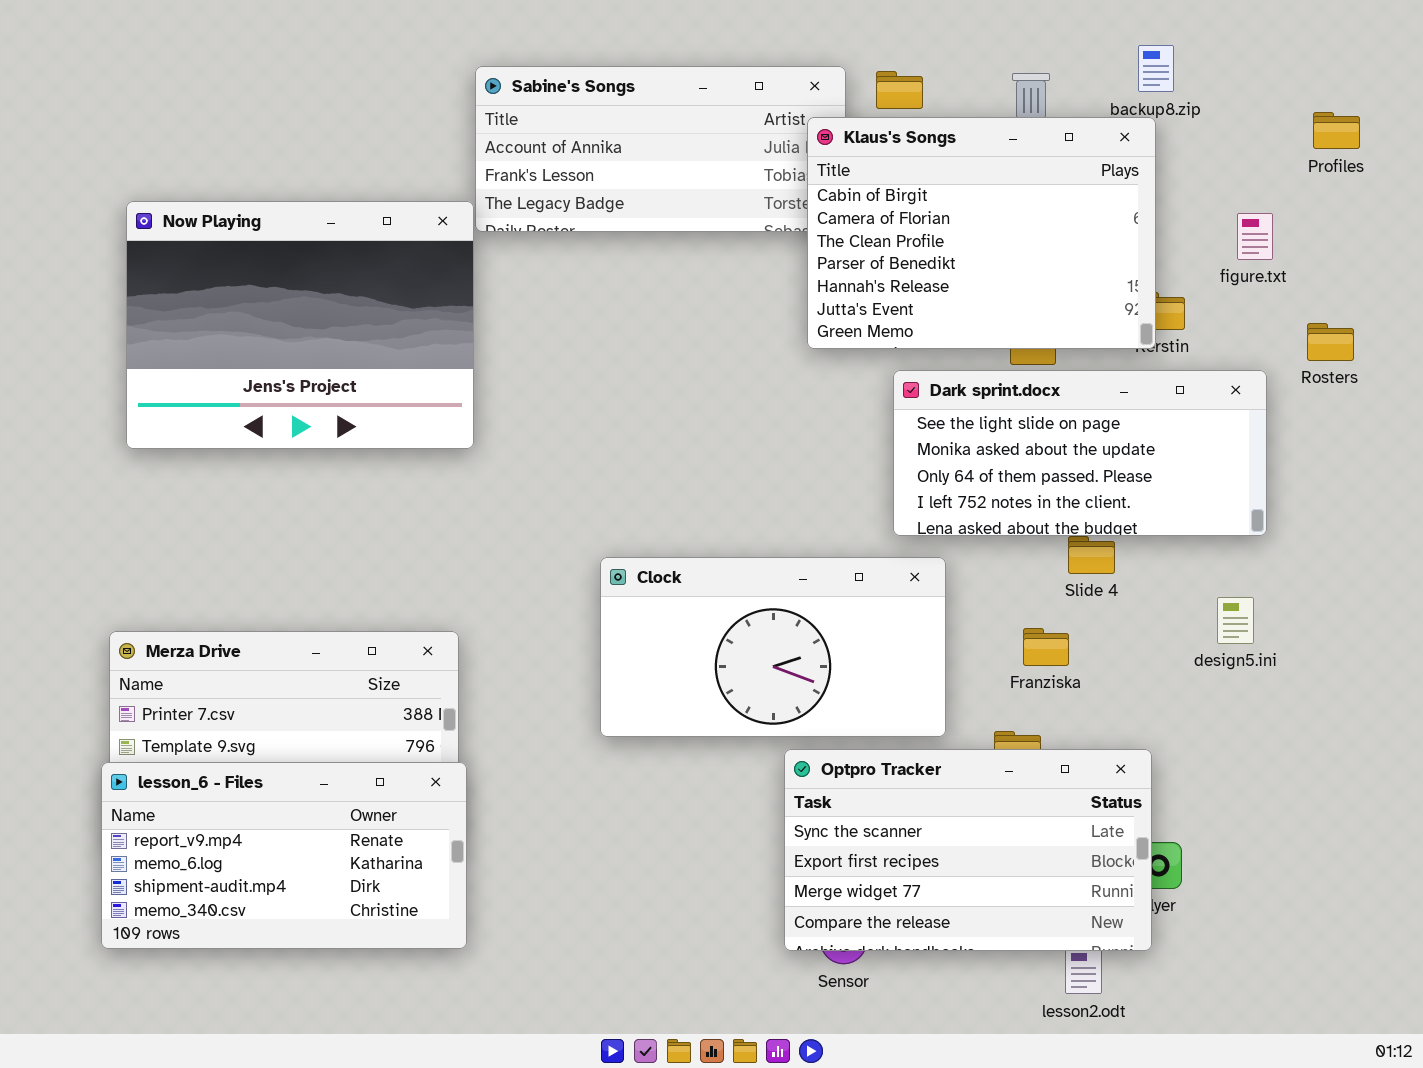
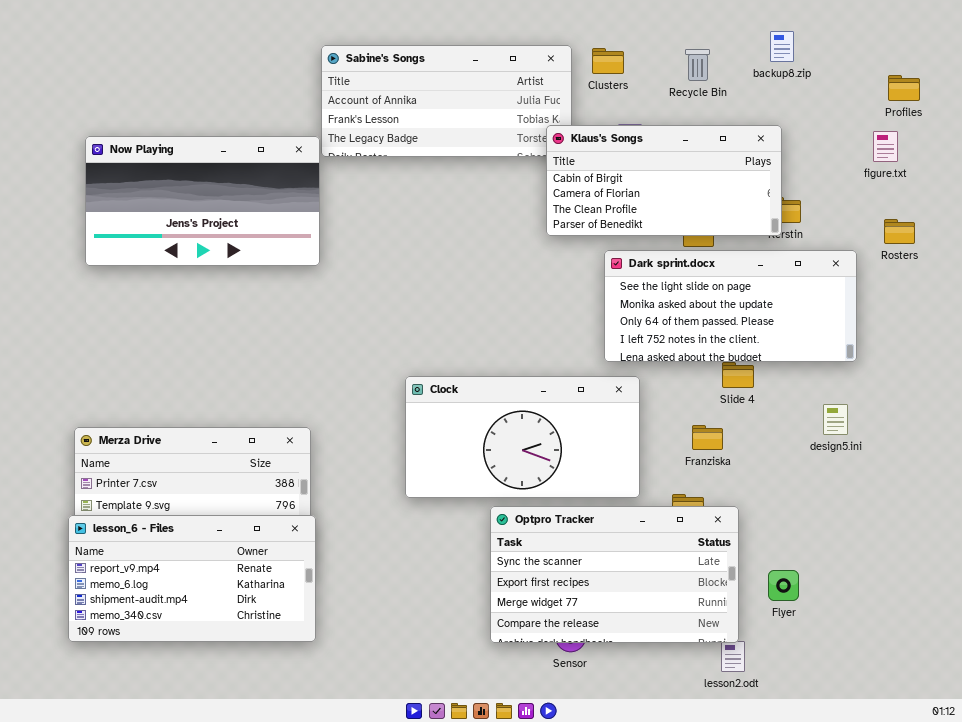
Klaus's Songs: [807,117,1156,349] -> [546,125,782,236], resized
Now Playing: [126,201,474,449] -> [85,136,320,266], resized
figure.txt: [1237,213,1273,260] -> [873,131,898,162], moved
Optpro Tracker: [784,749,1152,951] -> [490,506,739,643], moved

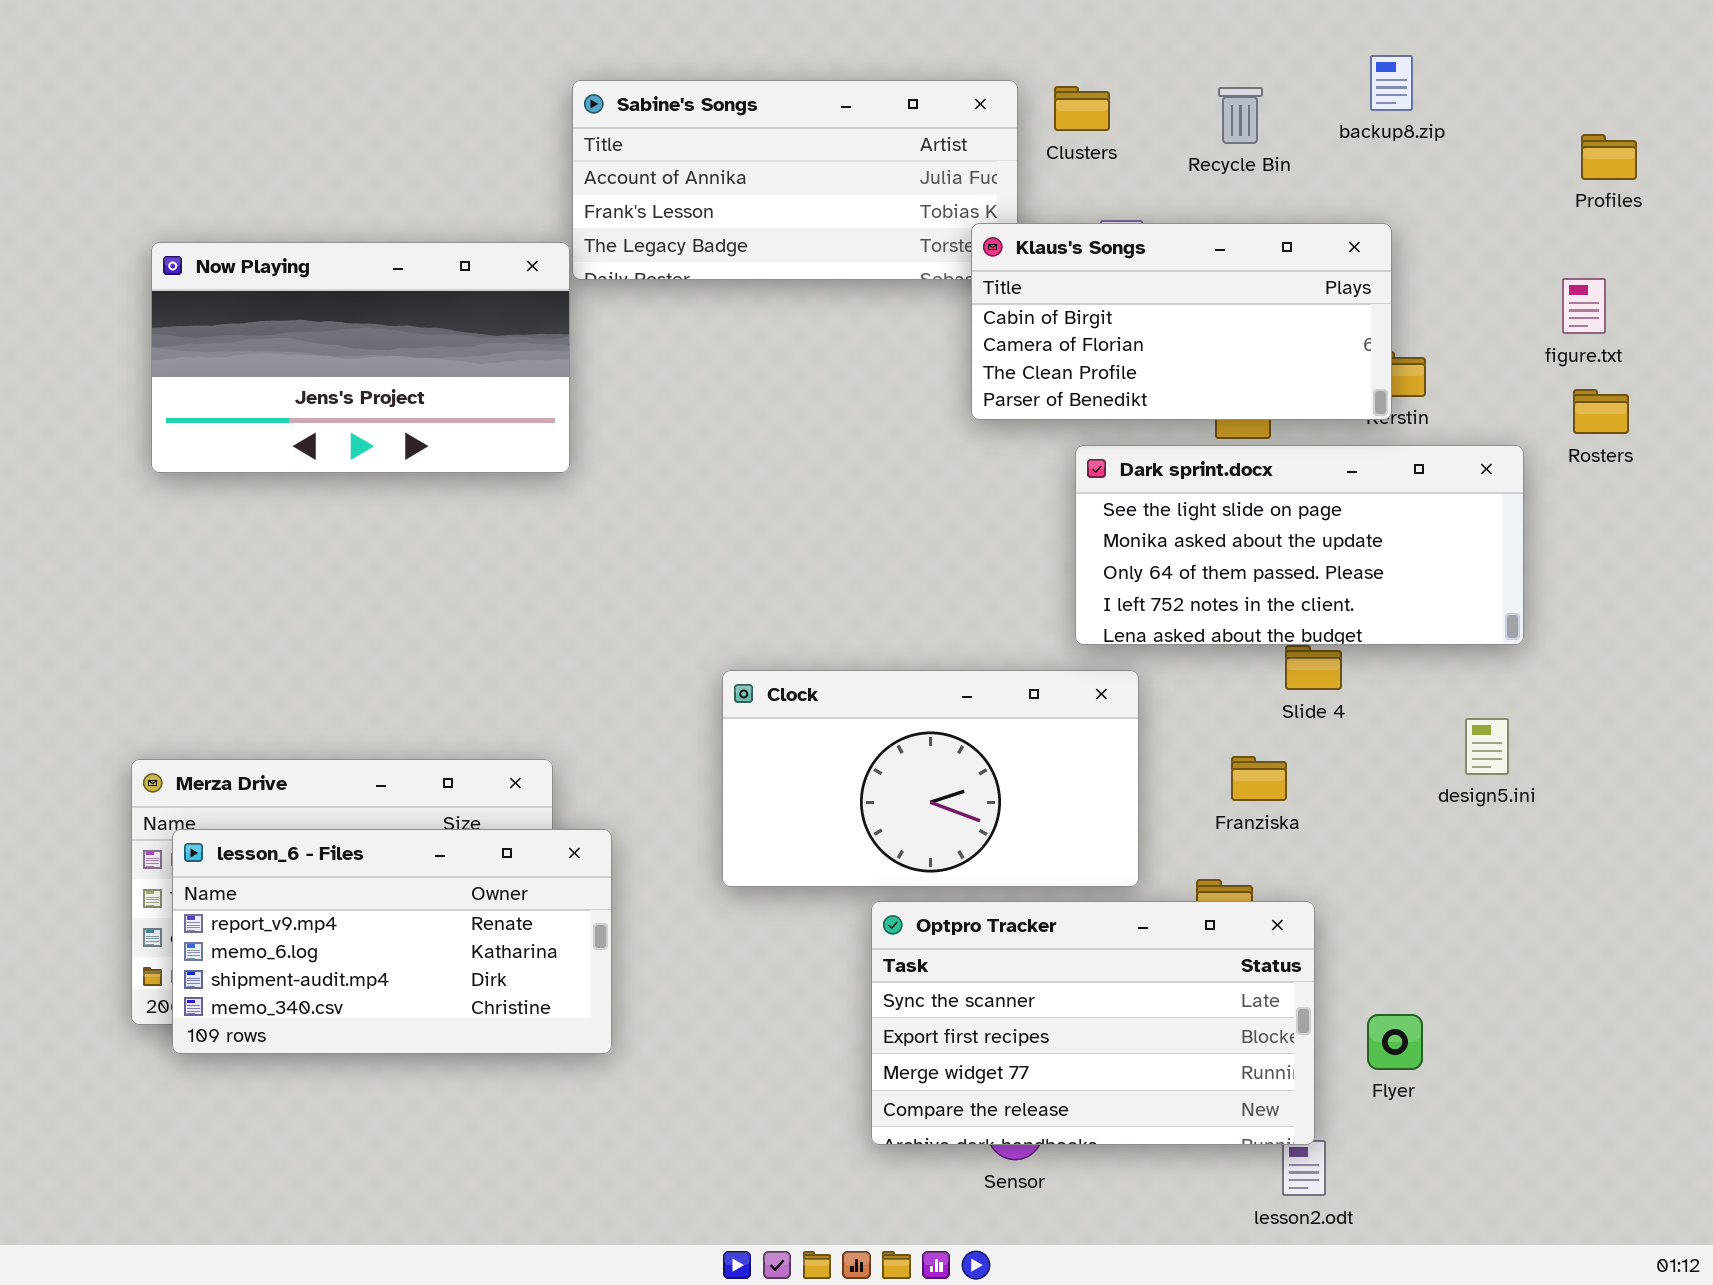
figure.txt: [873,131,898,162] -> [1562,278,1606,334], moved
lesson_6 - Files: [68,515,316,642] -> [172,829,612,1054], moved

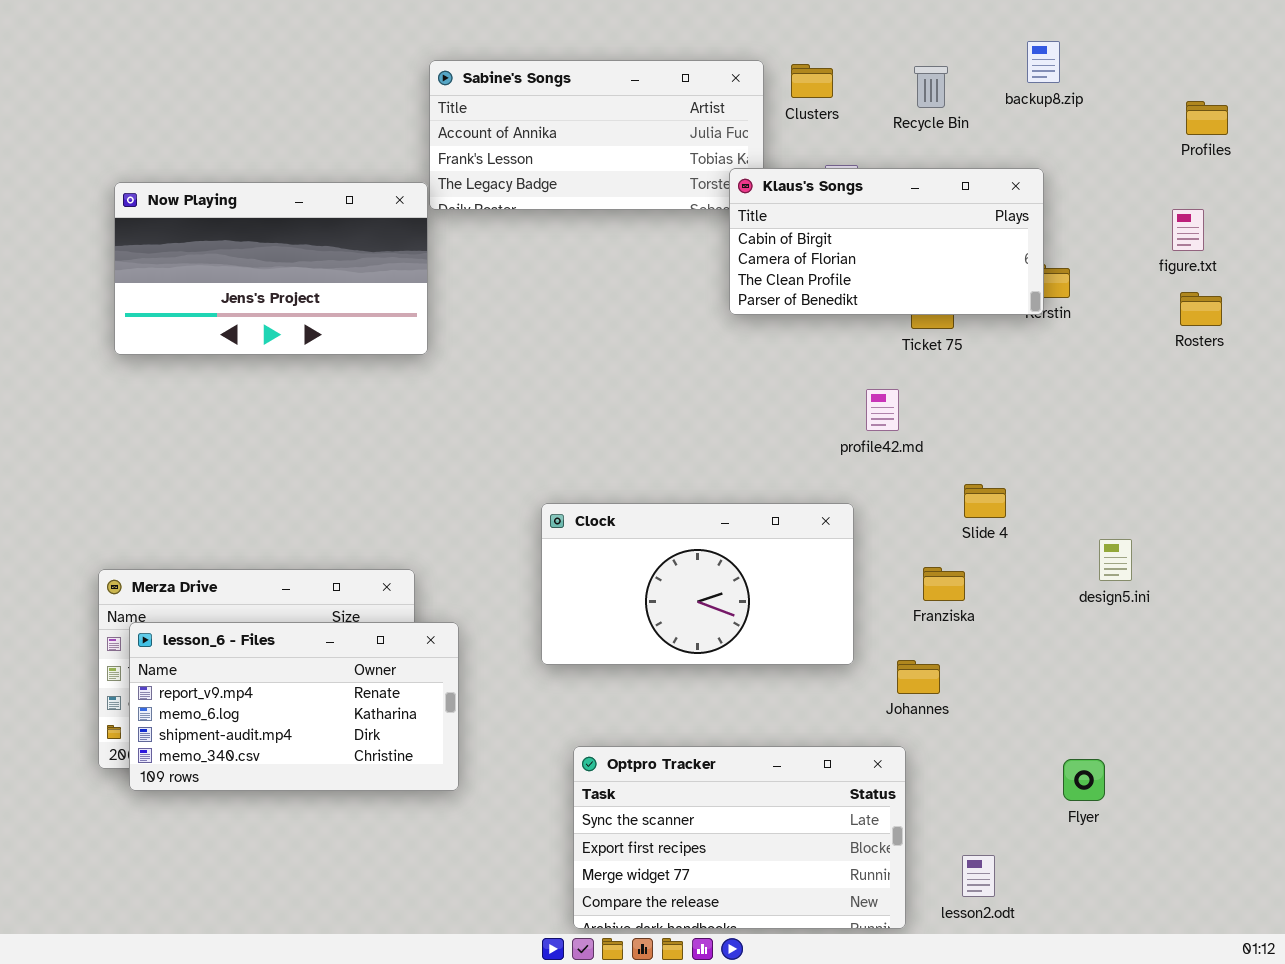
Dark sprint.docx: [1075,445,1524,645] -> none, closed
Optpro Tracker: [871,901,1315,1145] -> [573,746,906,929], moved
Flyer: [1367,1014,1423,1070] -> [1063,759,1105,801], moved

